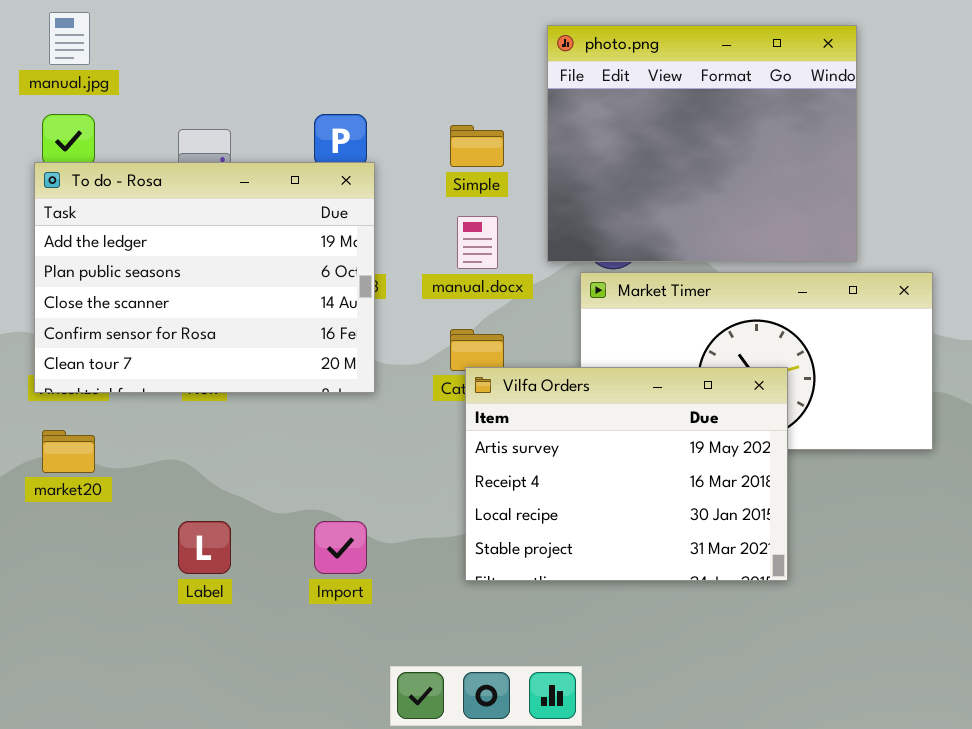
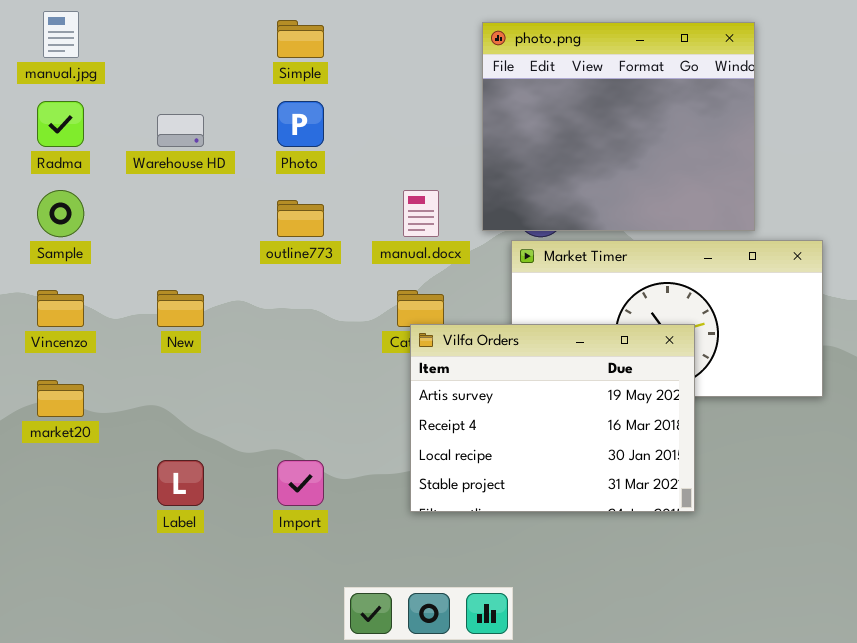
Simple: [450,125,504,167] -> [277,20,324,58], moved
To do - Rosa: [34,162,375,393] -> none, closed

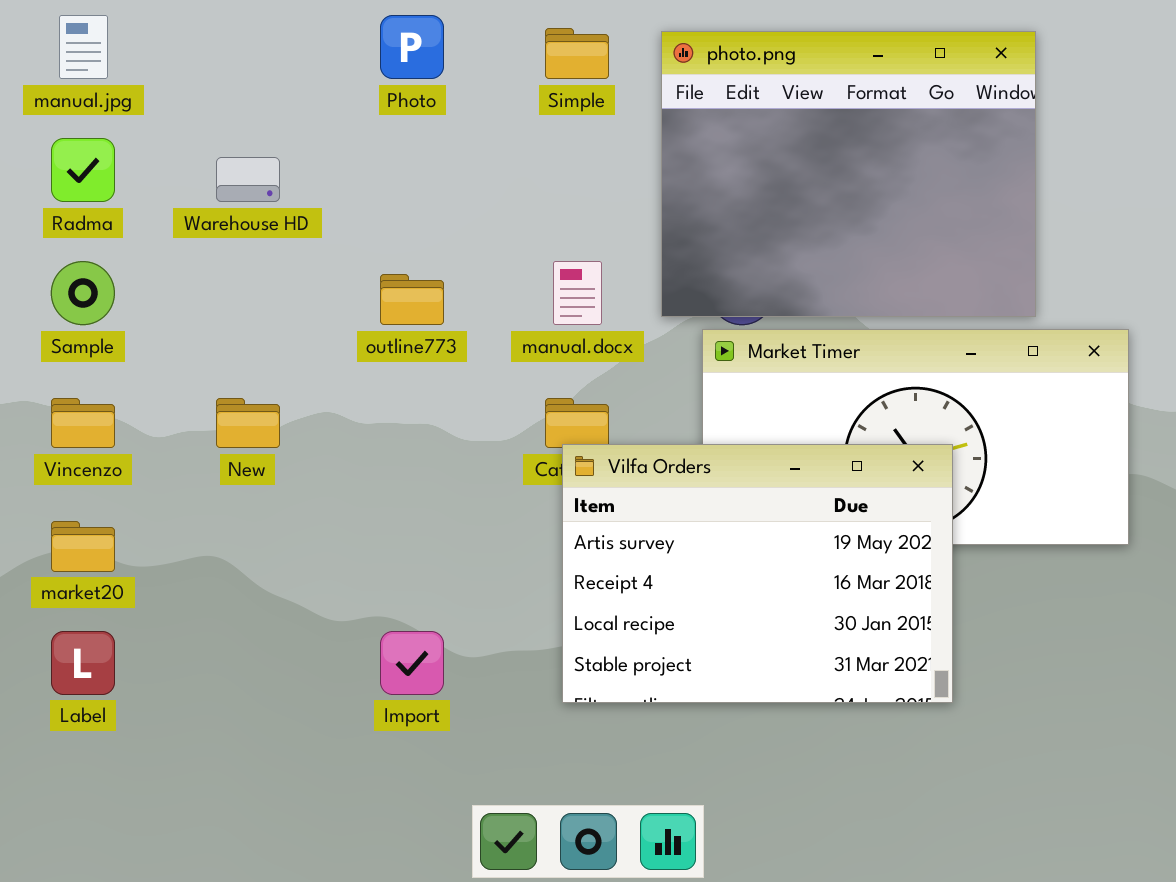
Simple: [277,20,324,58] -> [545,28,609,79], moved
Photo: [277,101,324,147] -> [380,15,444,79], moved
Label: [157,460,204,506] -> [51,631,115,695], moved

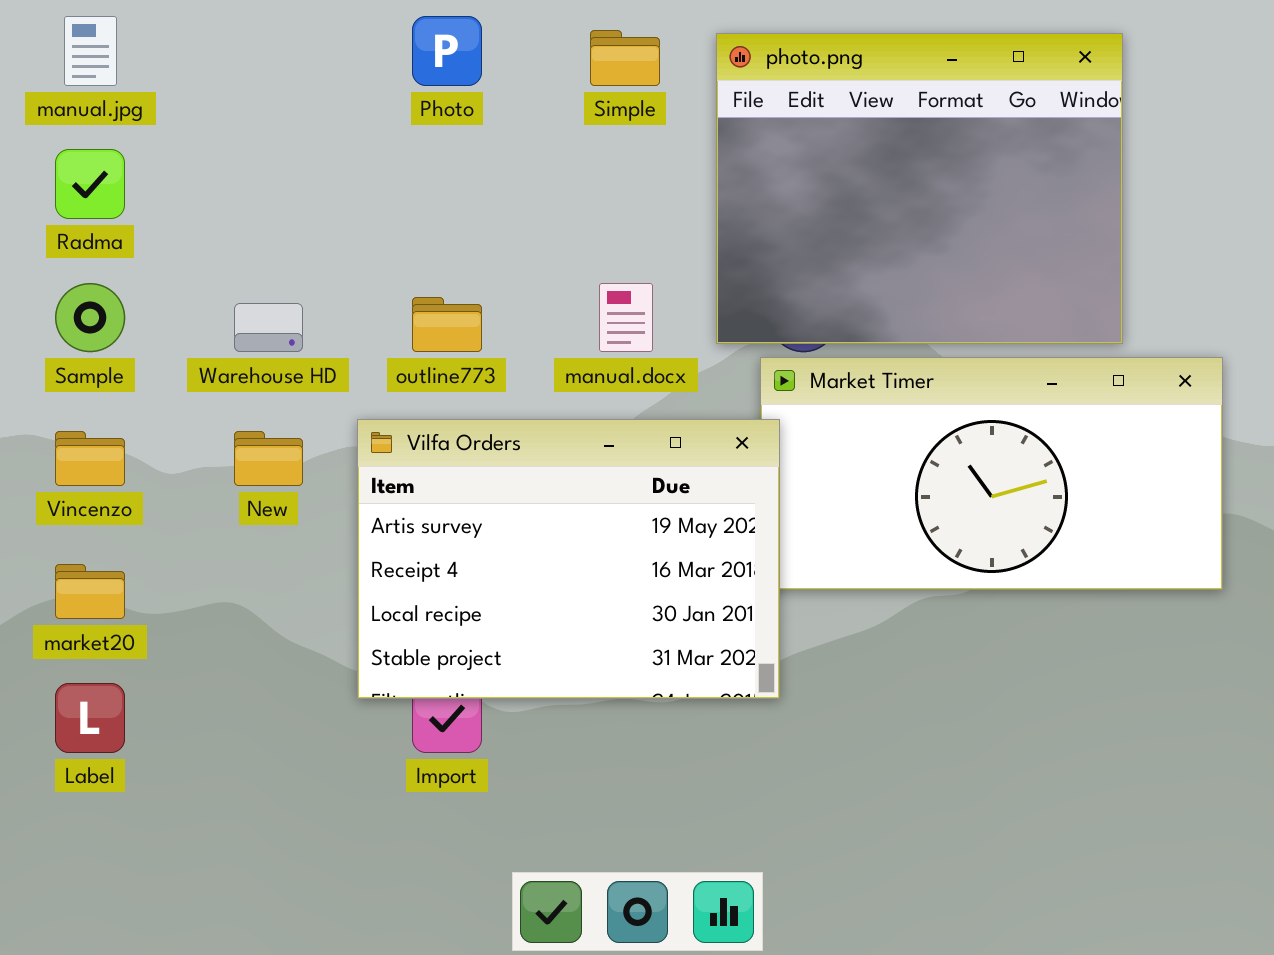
Warehouse HD: [216,157,280,202] -> [234,303,303,352], moved
Vilfa Orders: [562,444,953,703] -> [357,419,780,699], moved

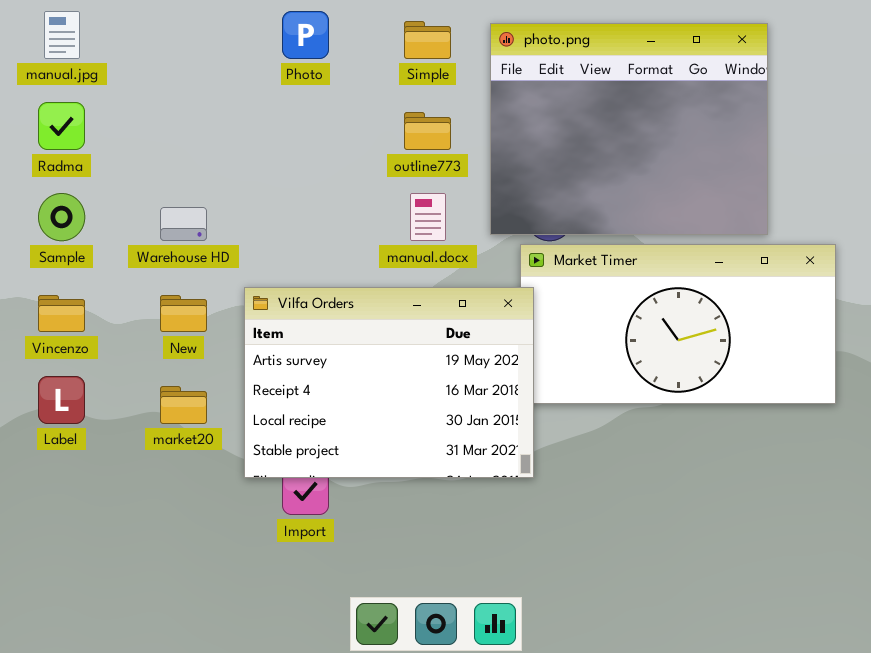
outline773: [412,297,482,352] -> [404,112,451,150], moved
market20: [55,564,125,619] -> [160,386,207,424], moved
Label: [55,683,125,753] -> [38,376,85,424], moved

